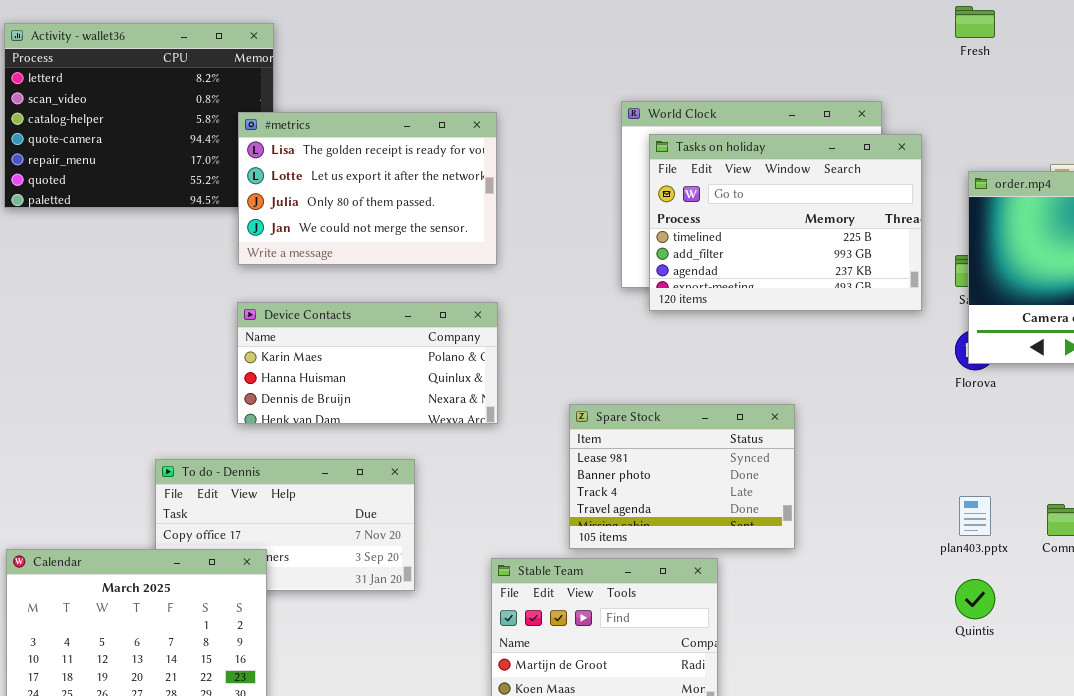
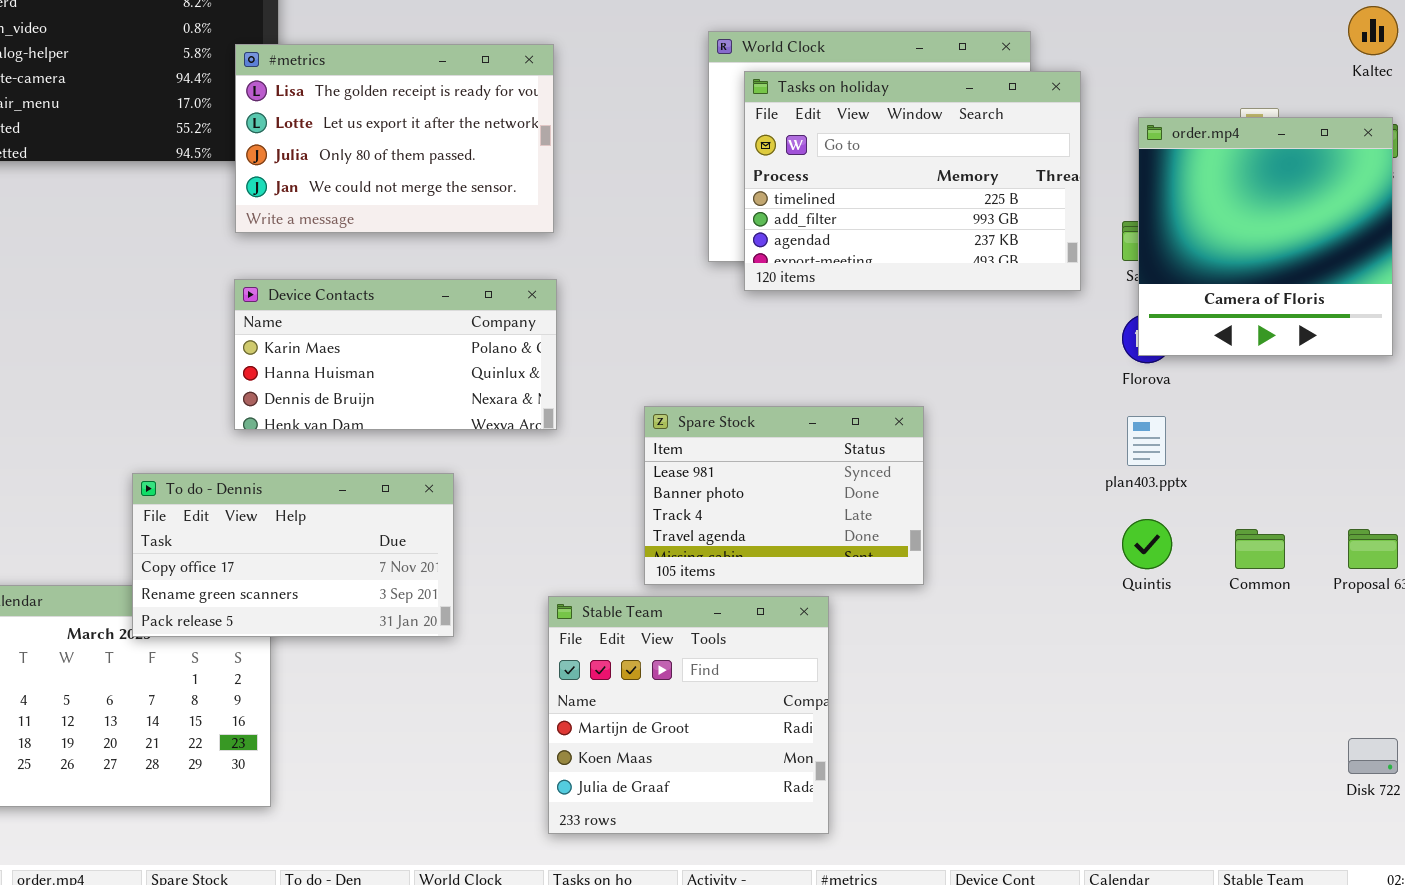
To do - Dennis: [155,459,415,591] -> [132,473,454,637], raised
plan403.pptx: [959,496,991,536] -> [1127,416,1166,466], moved
Quintis: [955,579,995,619] -> [1122,519,1172,569], moved

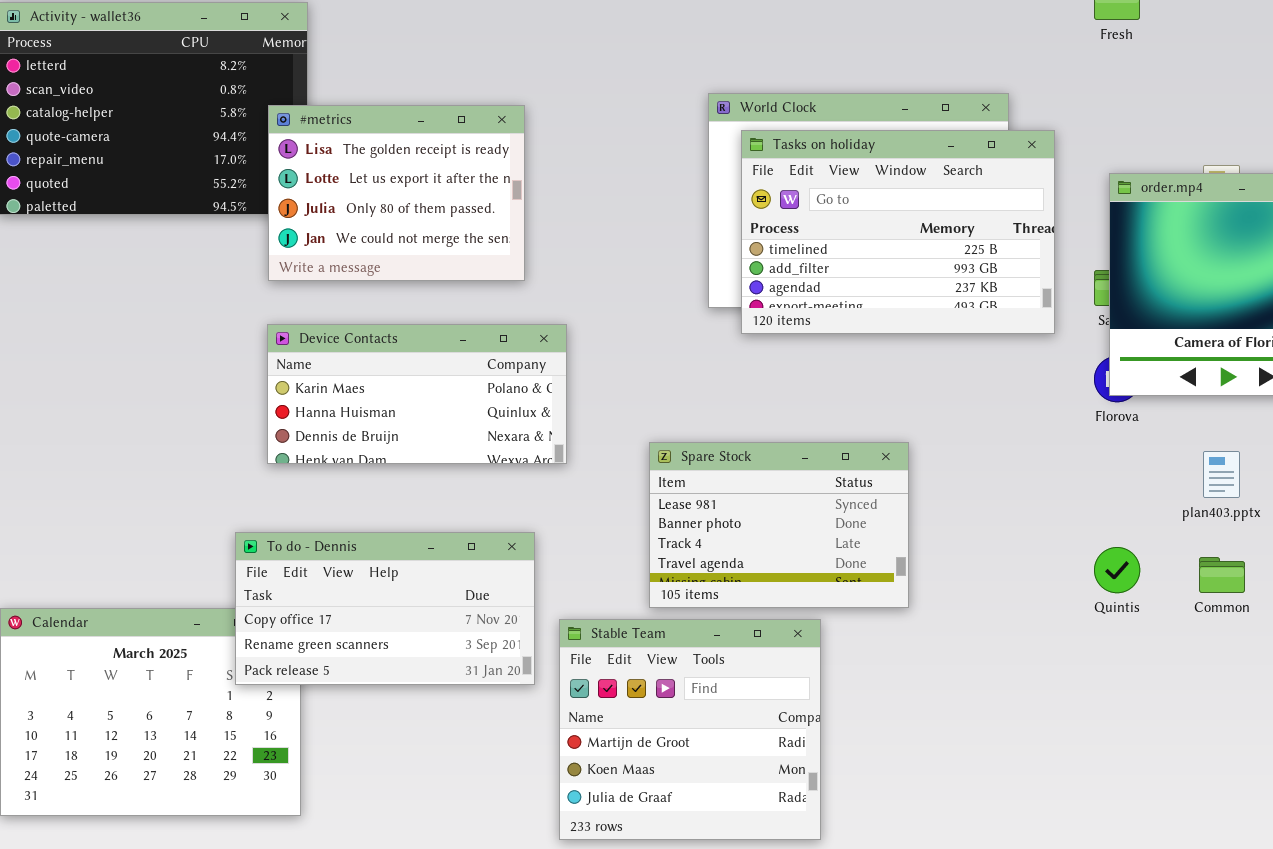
#metrics: [235,44,554,233] -> [268,105,525,281], resized
plan403.pptx: [1127,416,1166,466] -> [1203,451,1240,498], moved
To do - Dennis: [132,473,454,637] -> [235,532,535,685], moved

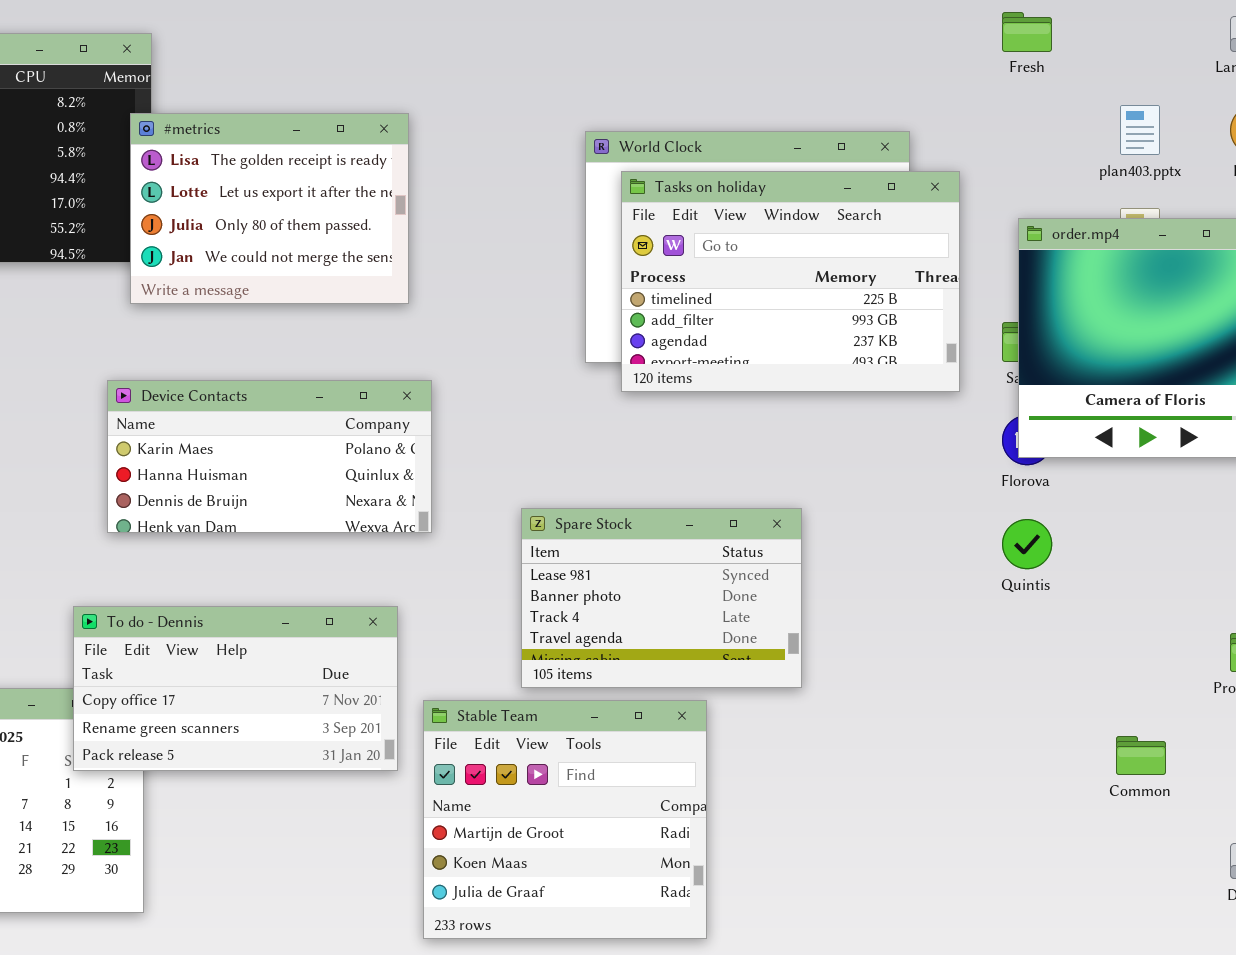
#metrics: [268,105,525,281] -> [130,113,409,304], moved
plan403.pptx: [1203,451,1240,498] -> [1120,105,1160,155], moved
Quintis: [1094,547,1140,593] -> [1002,519,1052,569], moved
Common: [1199,557,1245,593] -> [1116,736,1166,775], moved

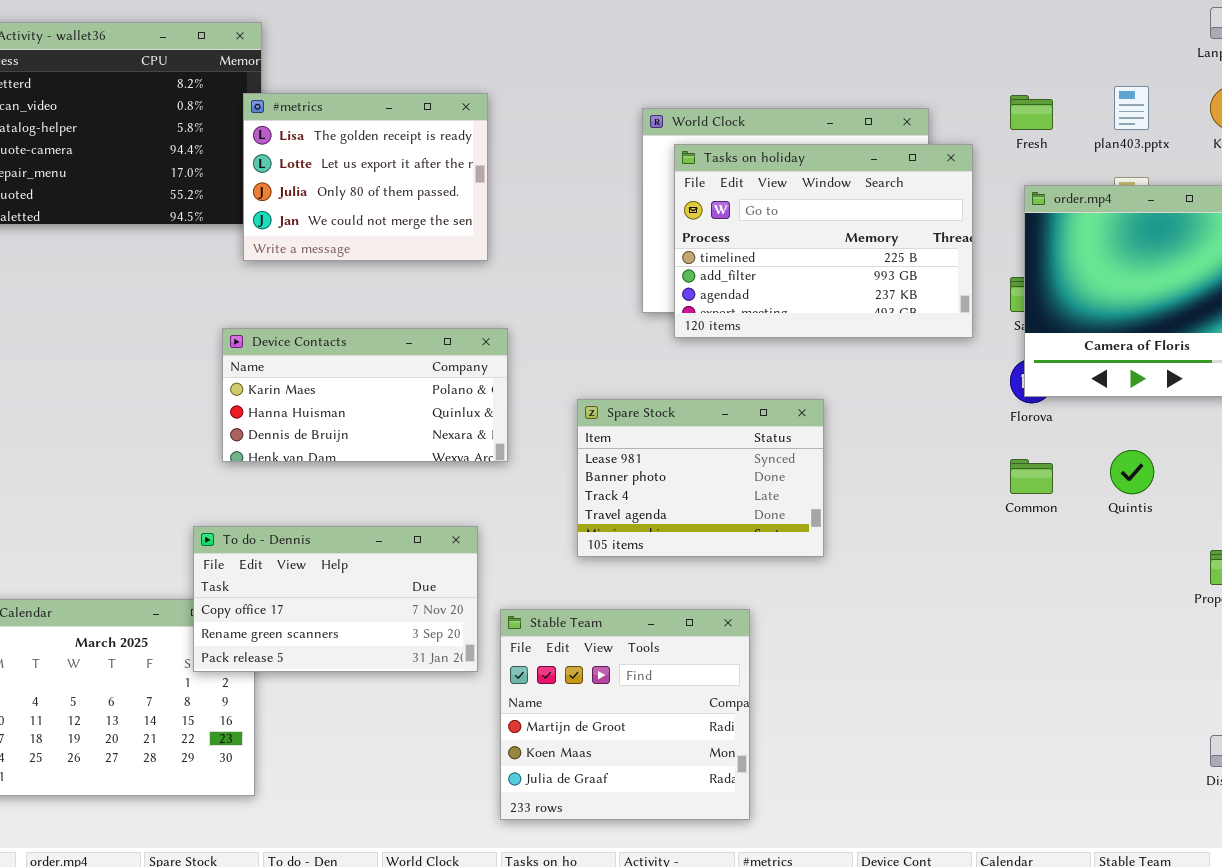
Fresh: [1002,12,1052,52] -> [1010,95,1053,130], moved
Spare Stock: [521,508,802,688] -> [577,399,824,557], moved
Quintis: [1002,519,1052,569] -> [1110,450,1154,494], moved
Common: [1116,736,1166,775] -> [1010,459,1053,494], moved

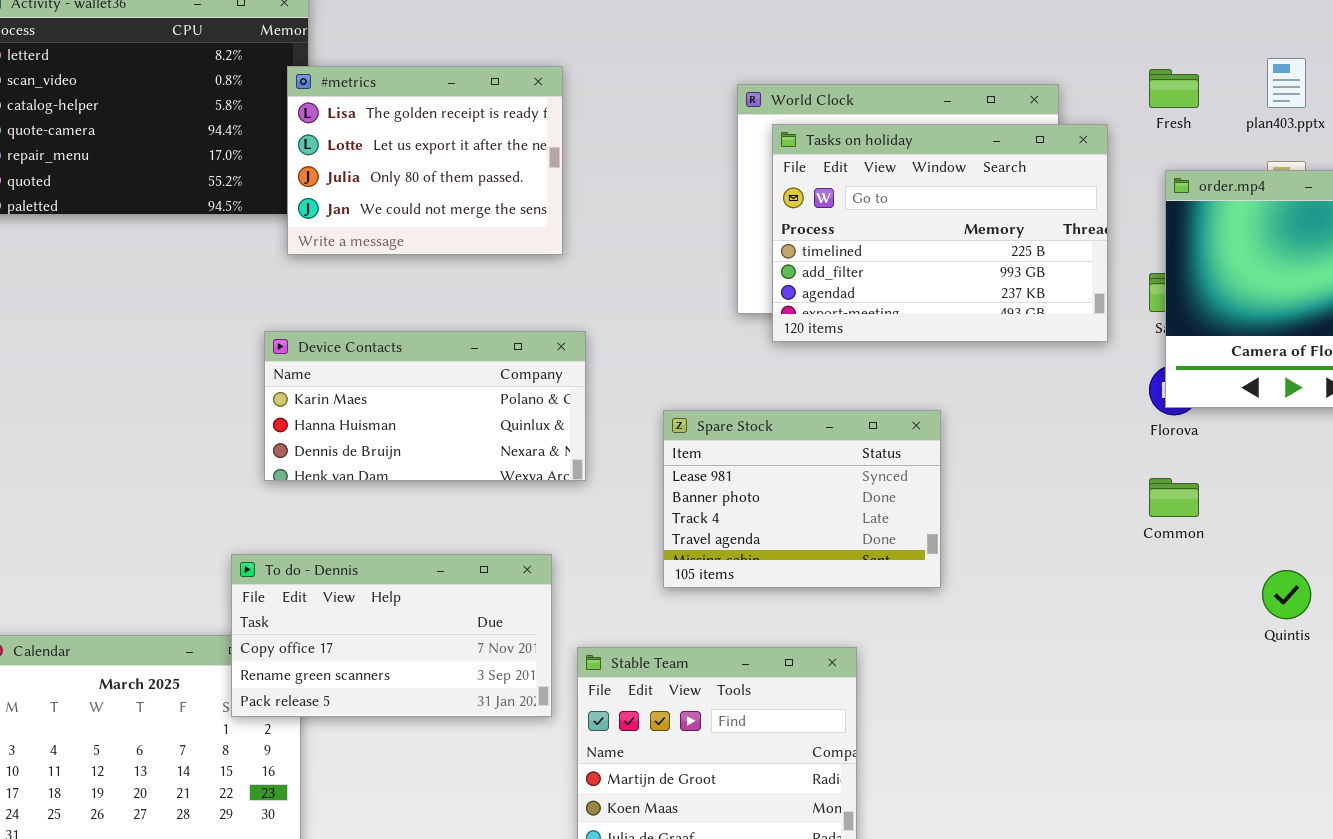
Quintis: [1110,450,1154,494] -> [1262,570,1311,619], moved

